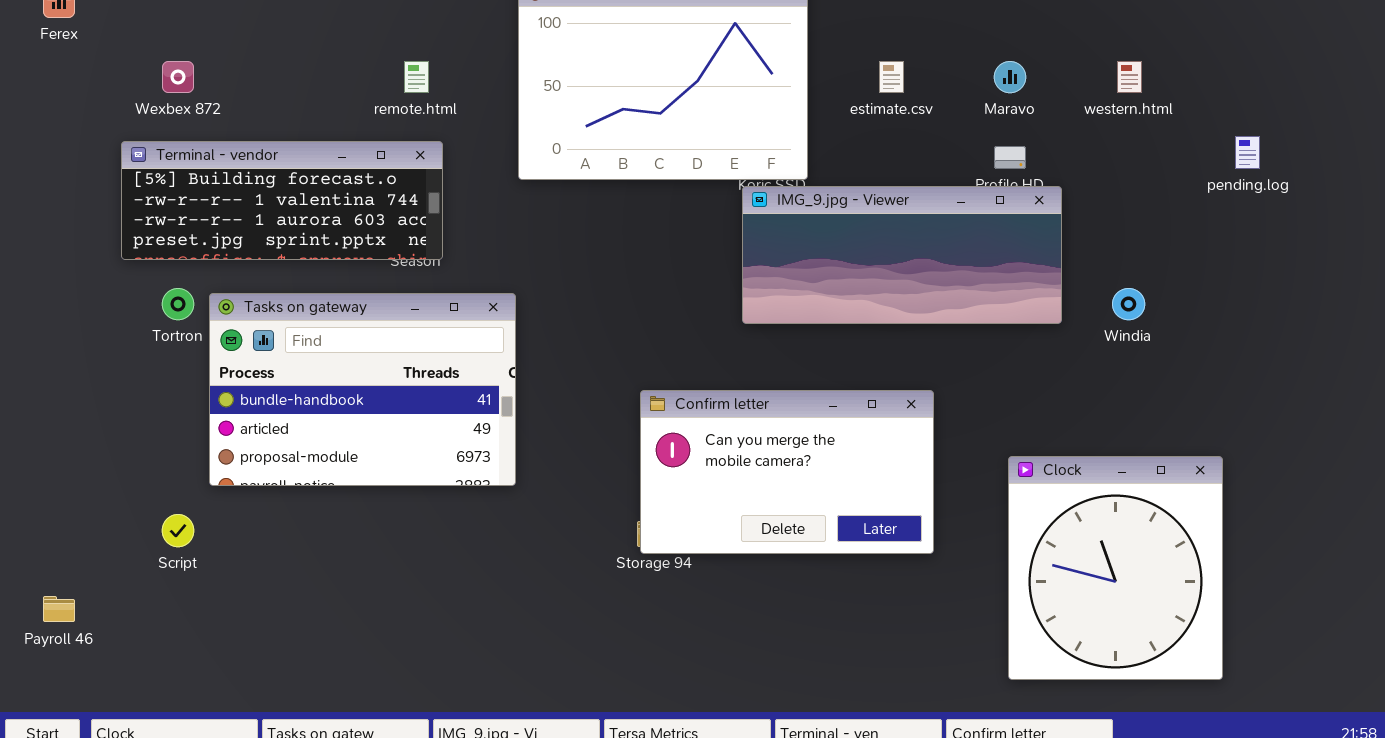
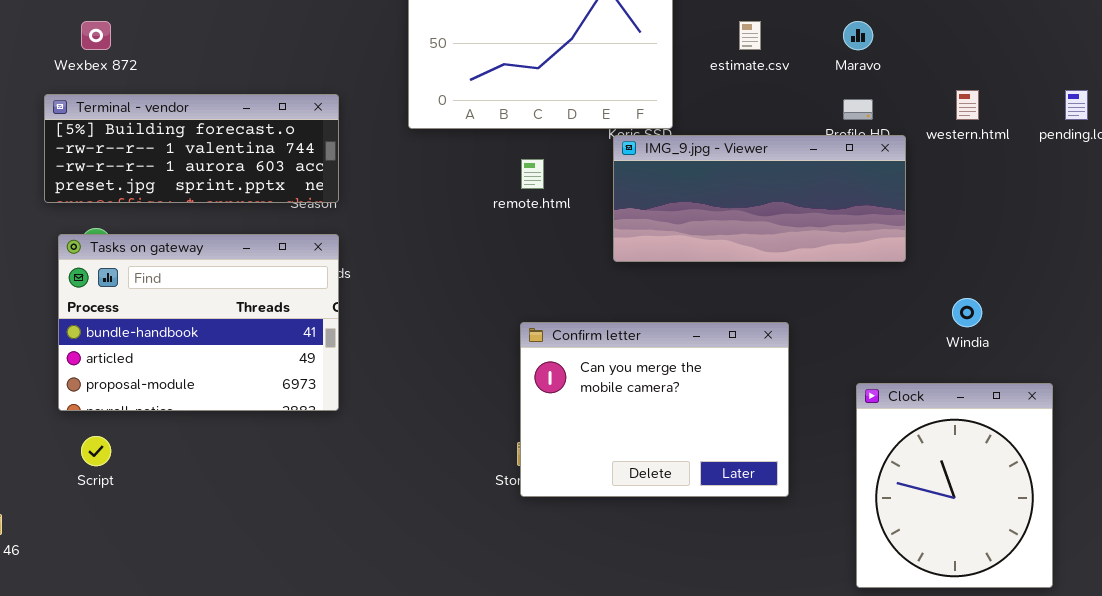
remote.html: [404,61,429,93] -> [521,159,544,189], moved
western.html: [1117,61,1142,93] -> [956,90,979,120], moved
Windia: [1112,288,1145,320] -> [952,298,982,327], moved
Tasks on gateway: [209,293,516,486] -> [58,234,339,411], moved
Confirm letter: [640,390,934,554] -> [520,322,789,497], resized

